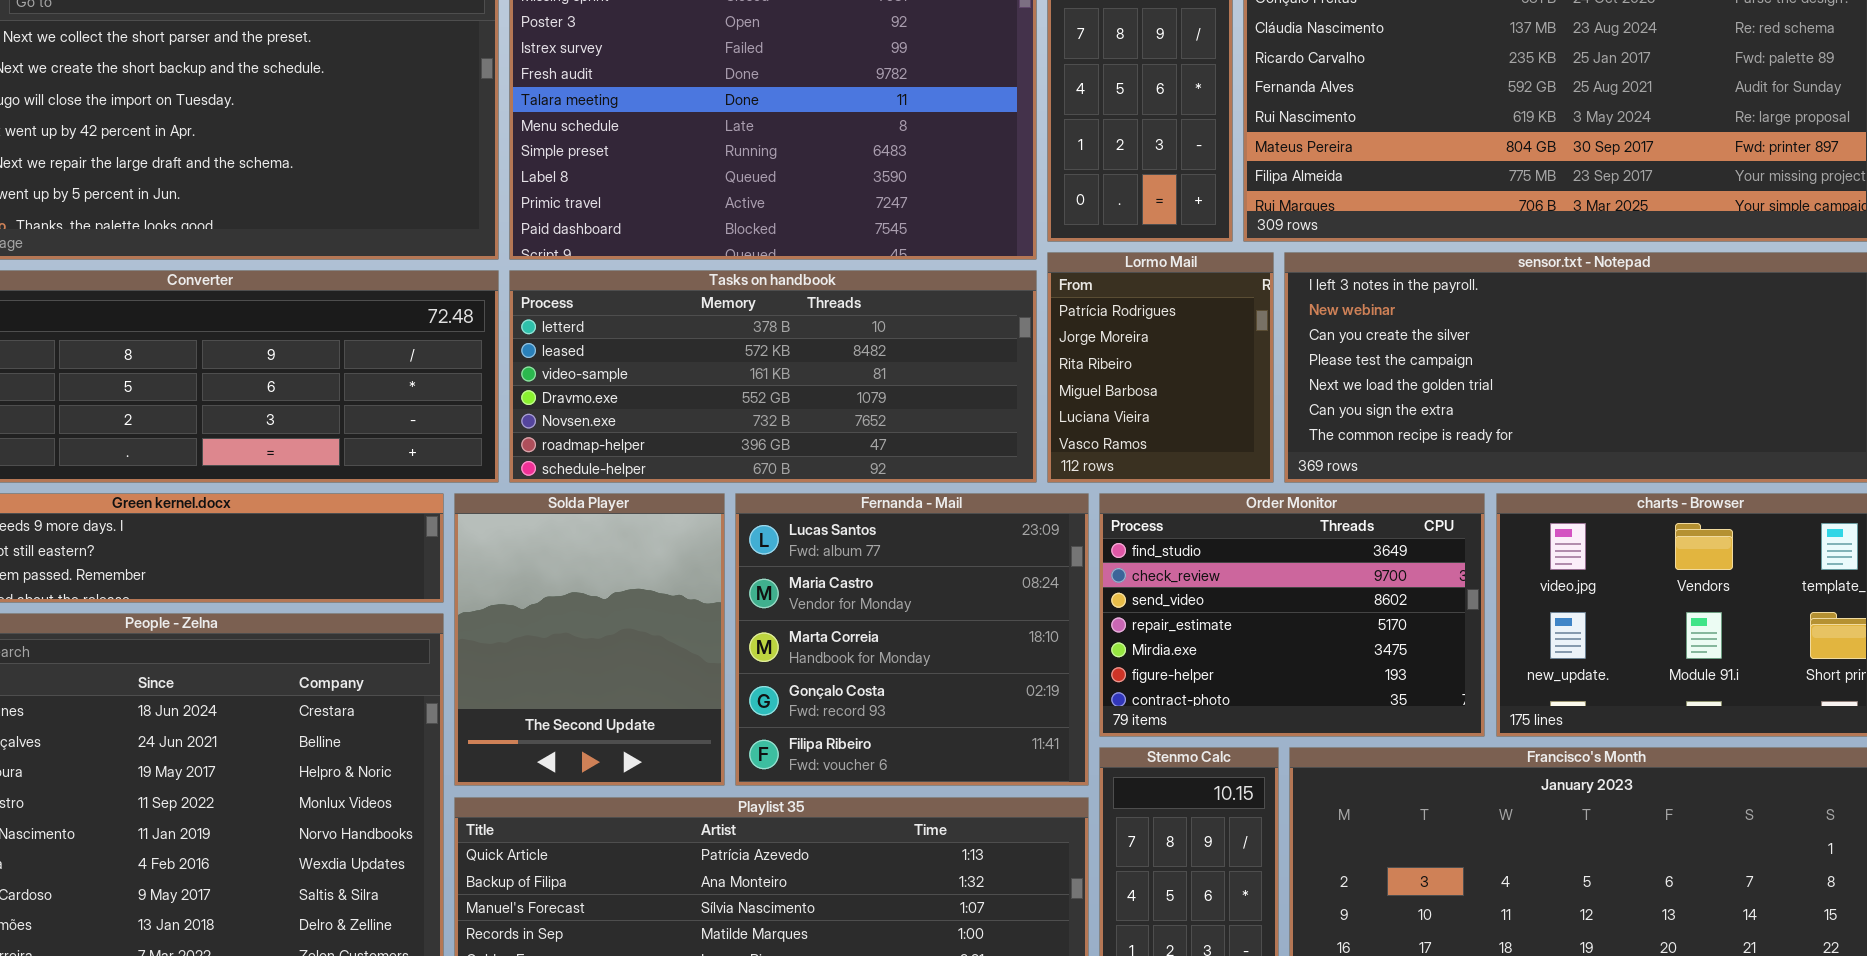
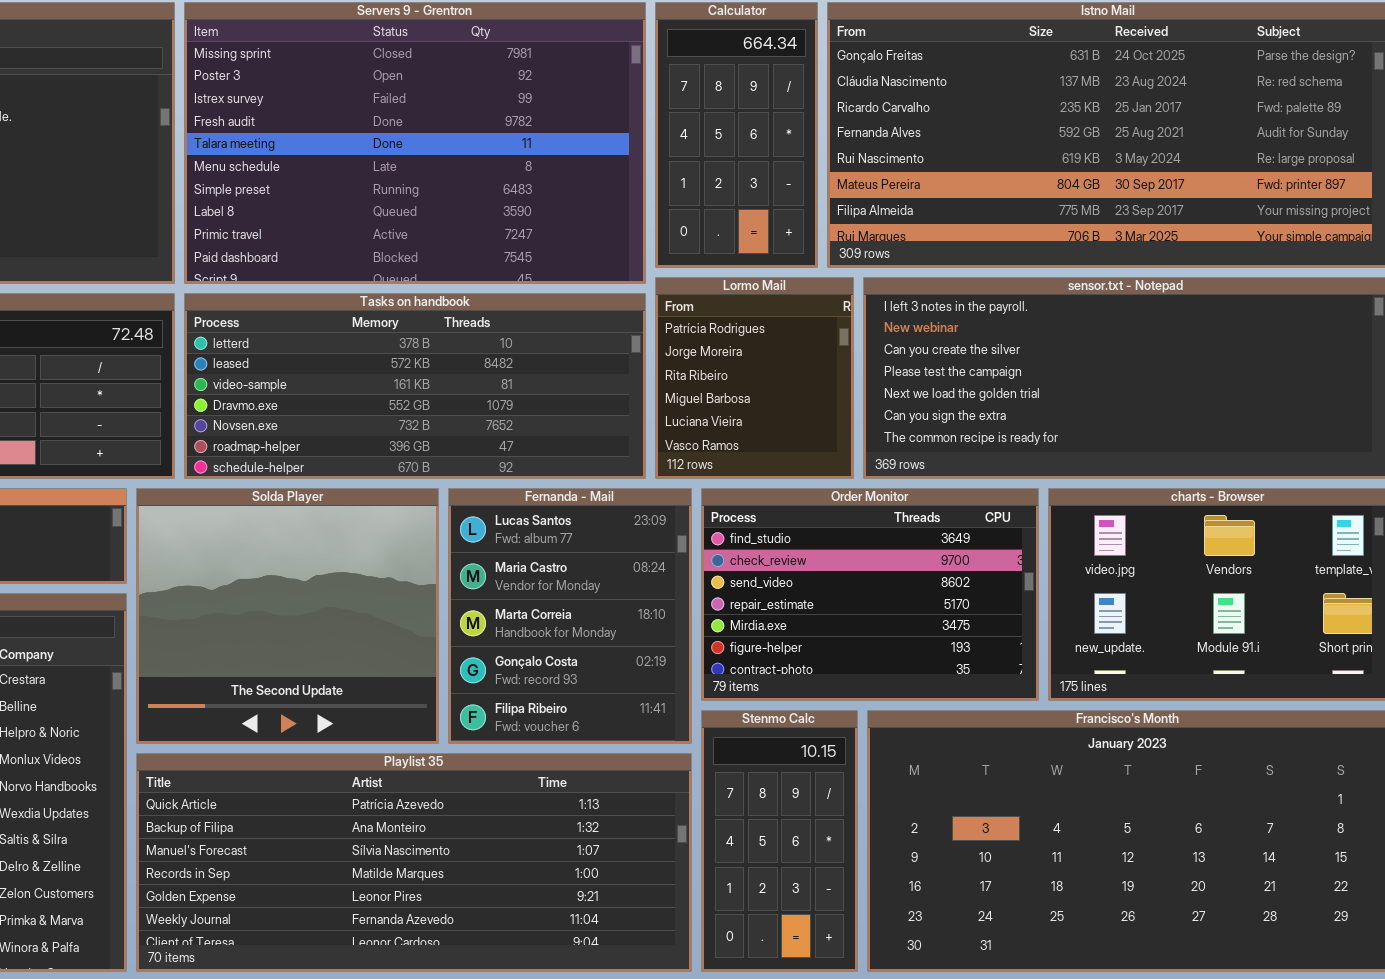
Solda Player: [454,493,725,786] -> [136,488,439,744], resized
Fernanda - Mail: [735,493,1089,786] -> [448,488,692,744], resized

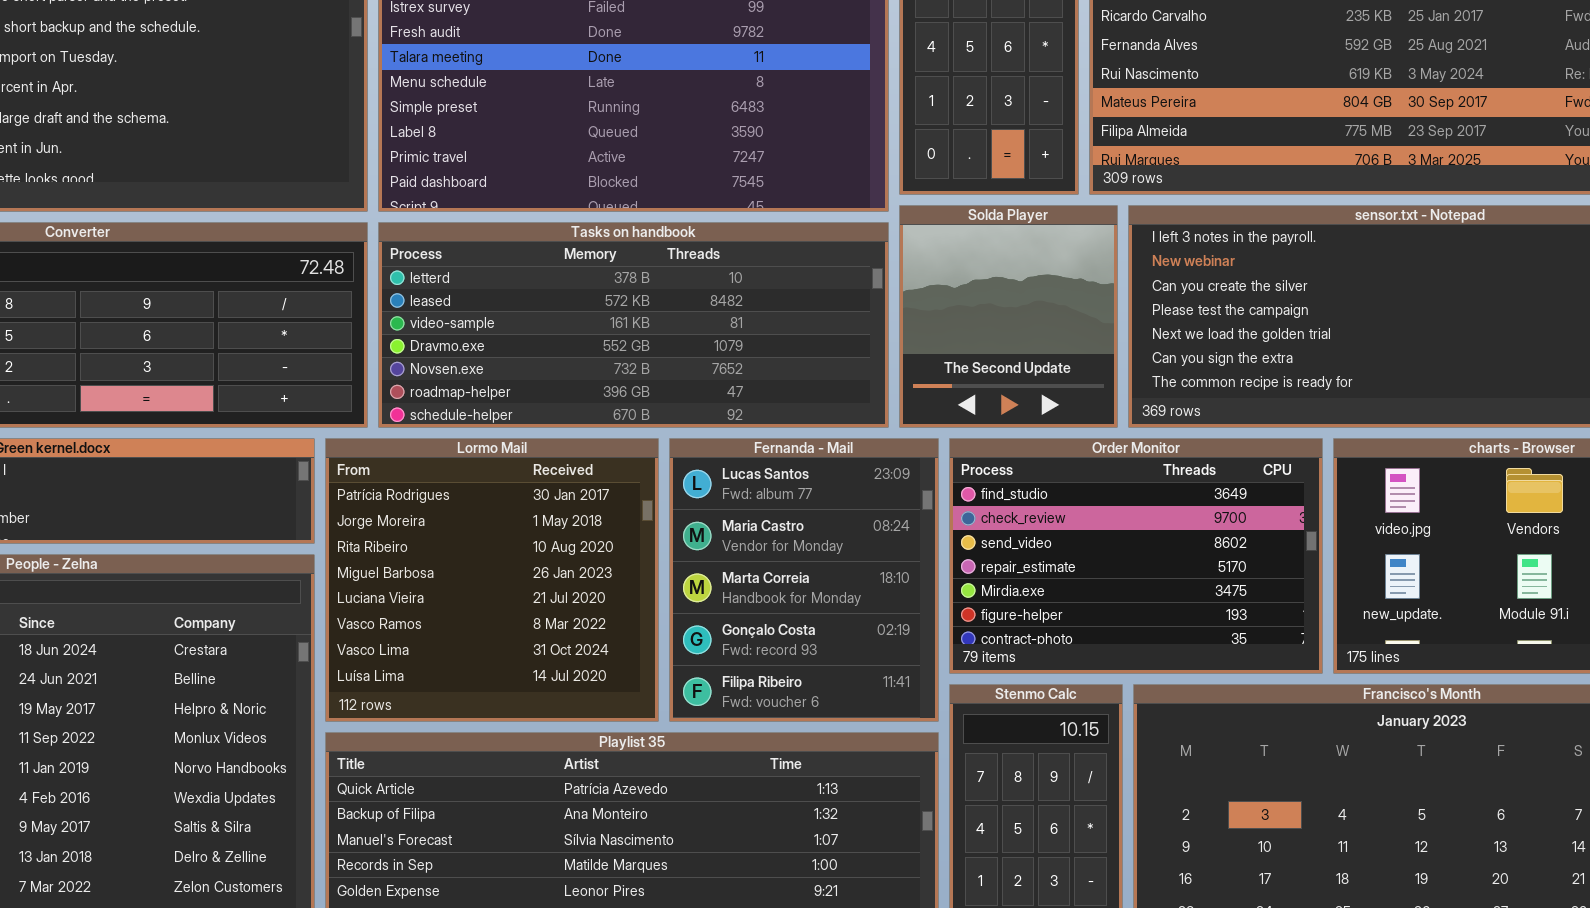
Lormo Mail: [655,277,854,479] -> [325,438,659,722], moved, resized
Solda Player: [136,488,439,744] -> [899,205,1118,428], moved, resized

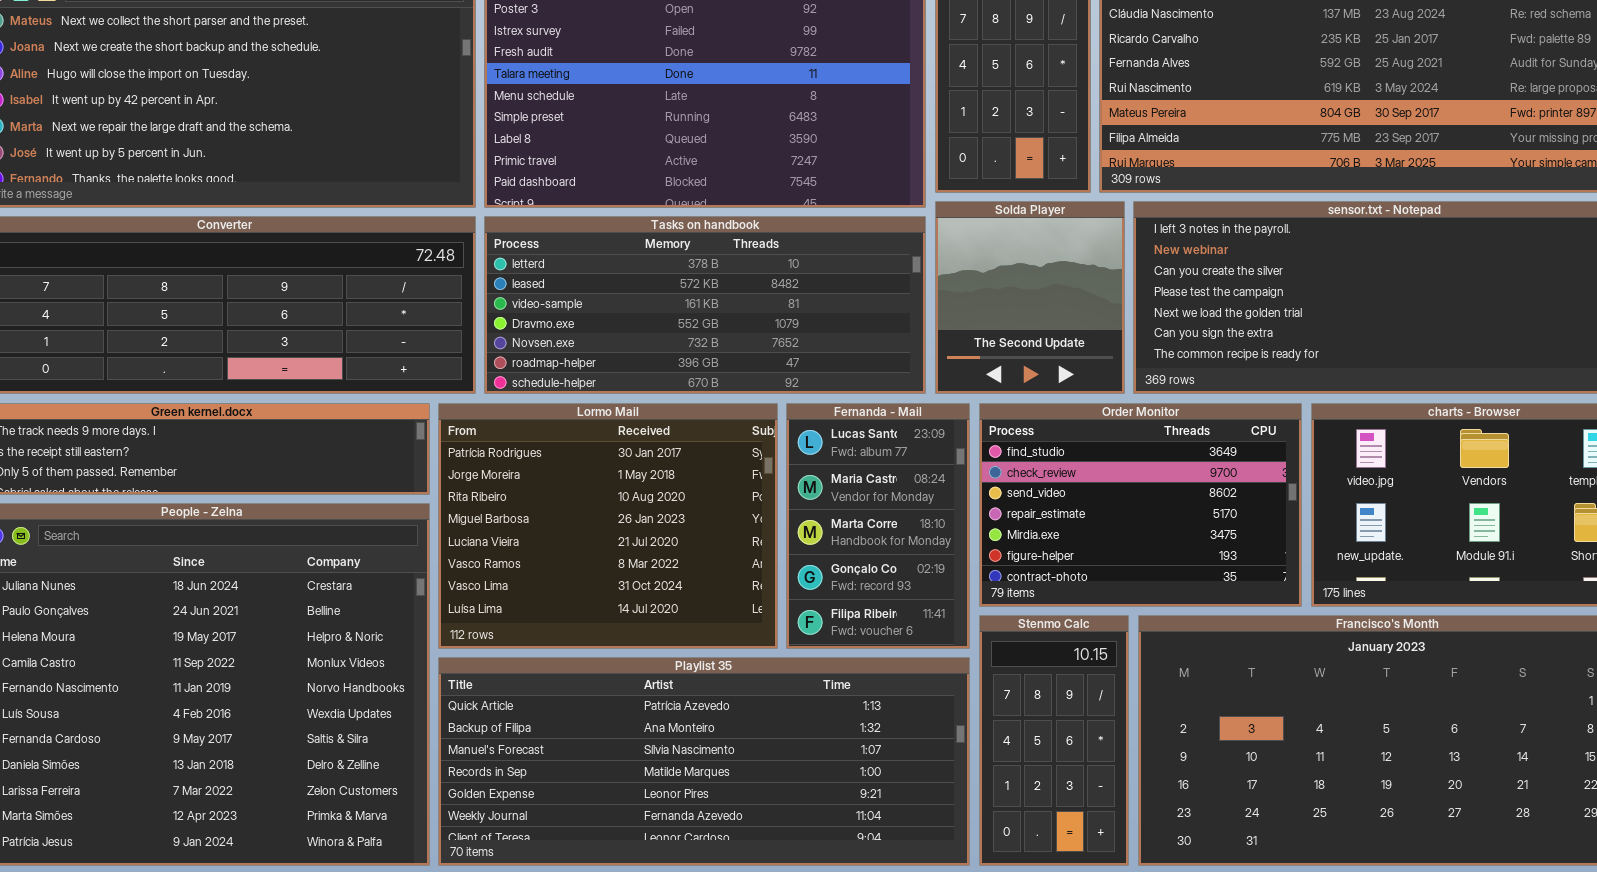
Lormo Mail: [325,438,659,722] -> [438,403,778,649], resized
Fernanda - Mail: [669,438,939,722] -> [786,403,970,649], resized

